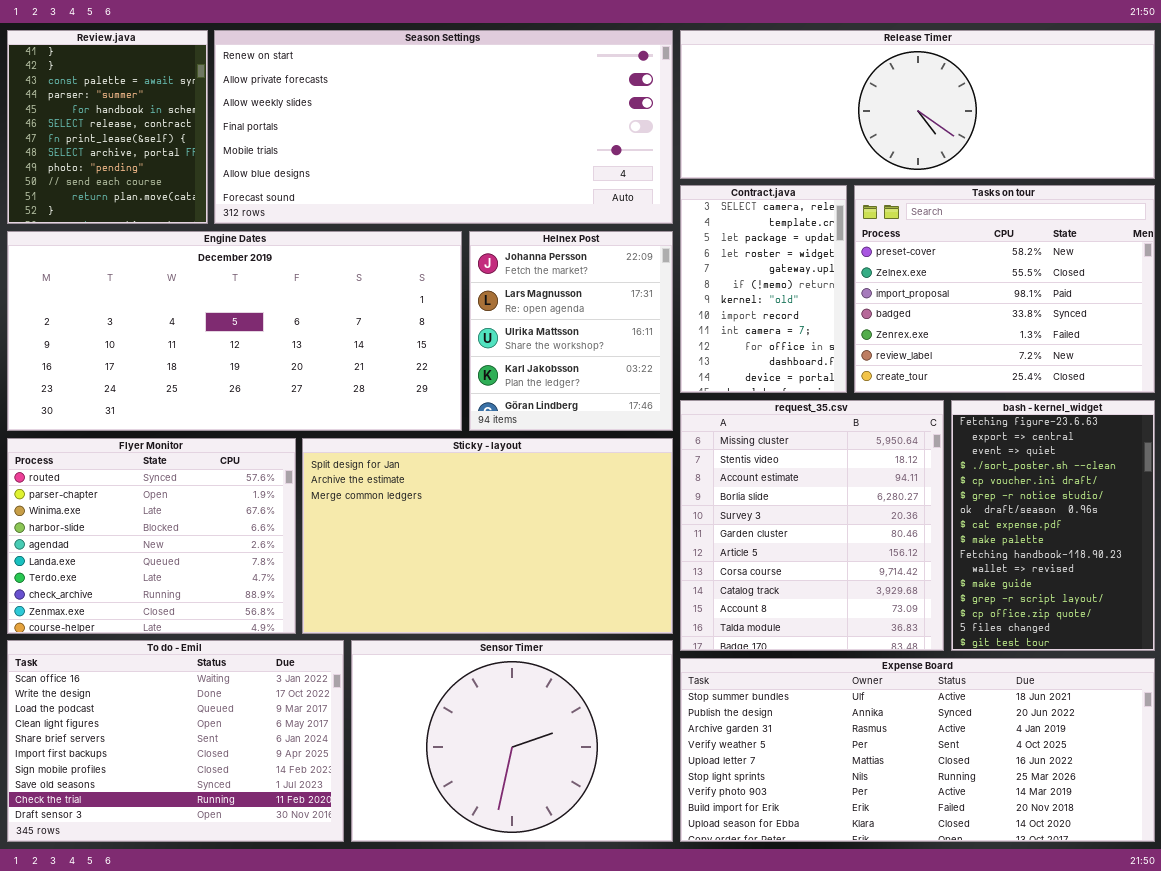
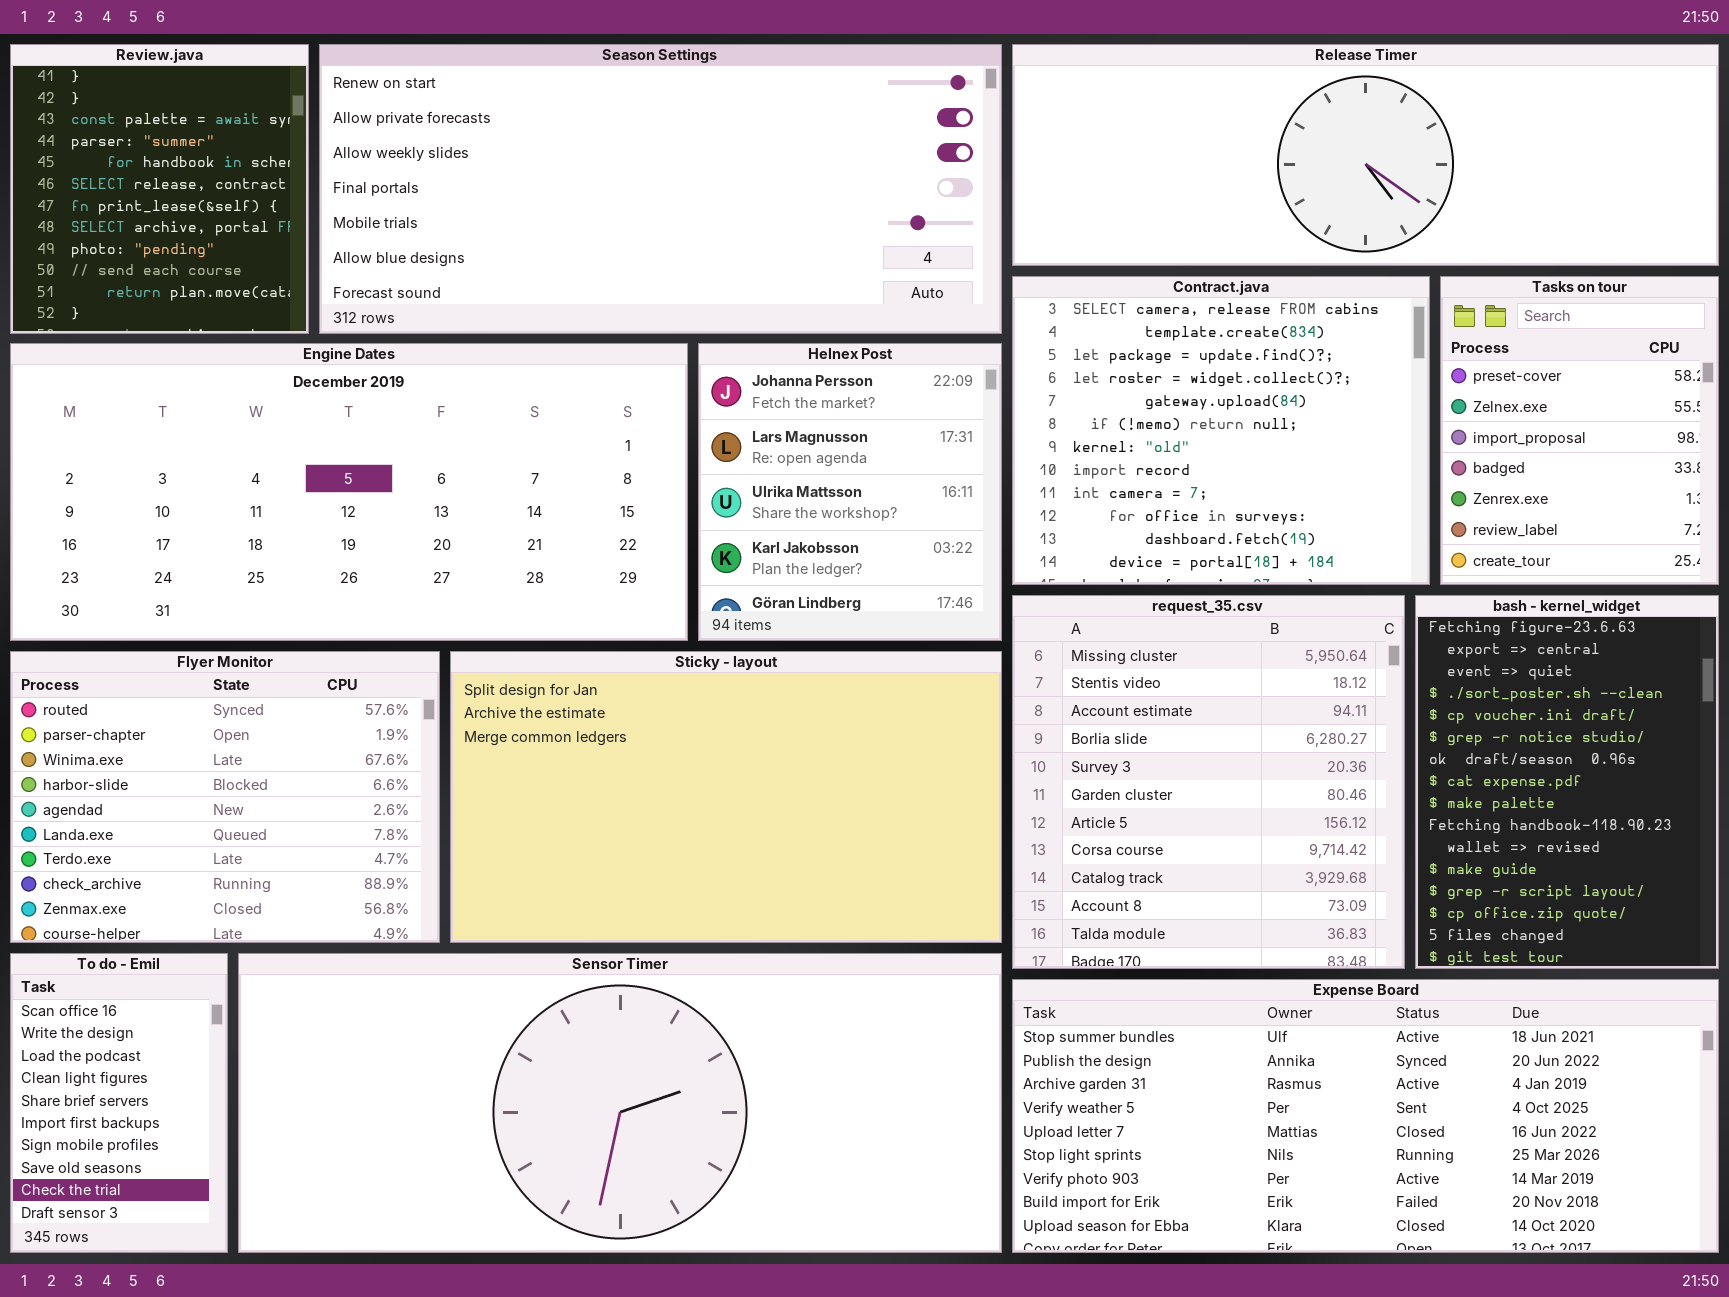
Contract.java: [680,185,847,393] -> [1012,276,1430,585], resized
Tasks on tour: [854,185,1155,393] -> [1440,276,1719,585], resized
To do - Emil: [7,640,344,842] -> [10,953,228,1253], resized
Sensor Timer: [351,640,673,842] -> [238,953,1002,1253], resized

